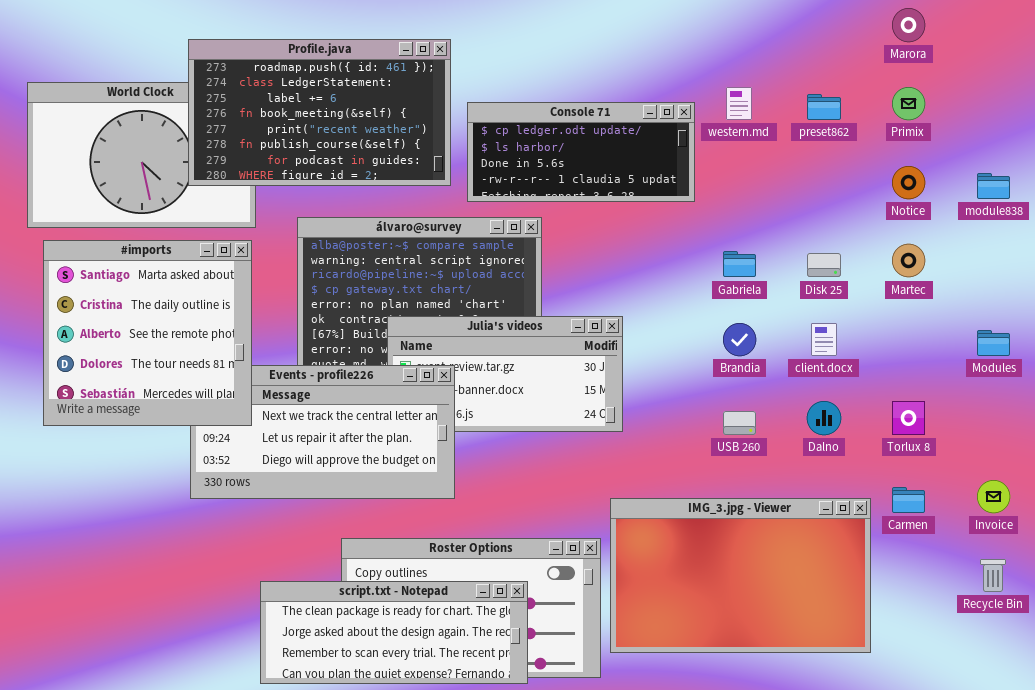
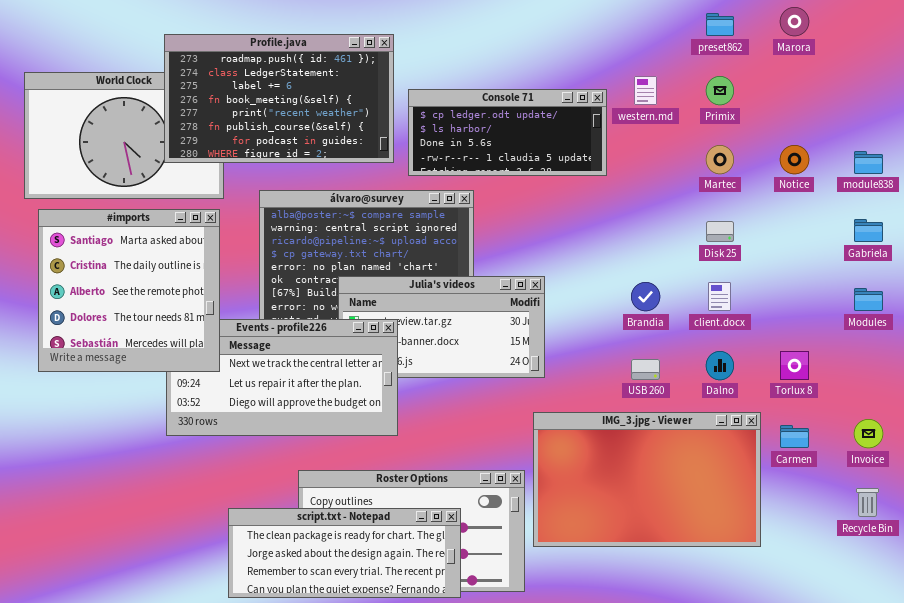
Primix: [892,87,925,120] -> [706,76,734,105], moved
preset862: [807,94,841,120] -> [706,13,734,36], moved
Martec: [892,244,925,277] -> [706,145,734,174], moved
Gabriela: [723,251,756,277] -> [854,219,883,242], moved
IMG_3.jpg - Viewer: [610,498,871,653] -> [533,412,761,547], moved

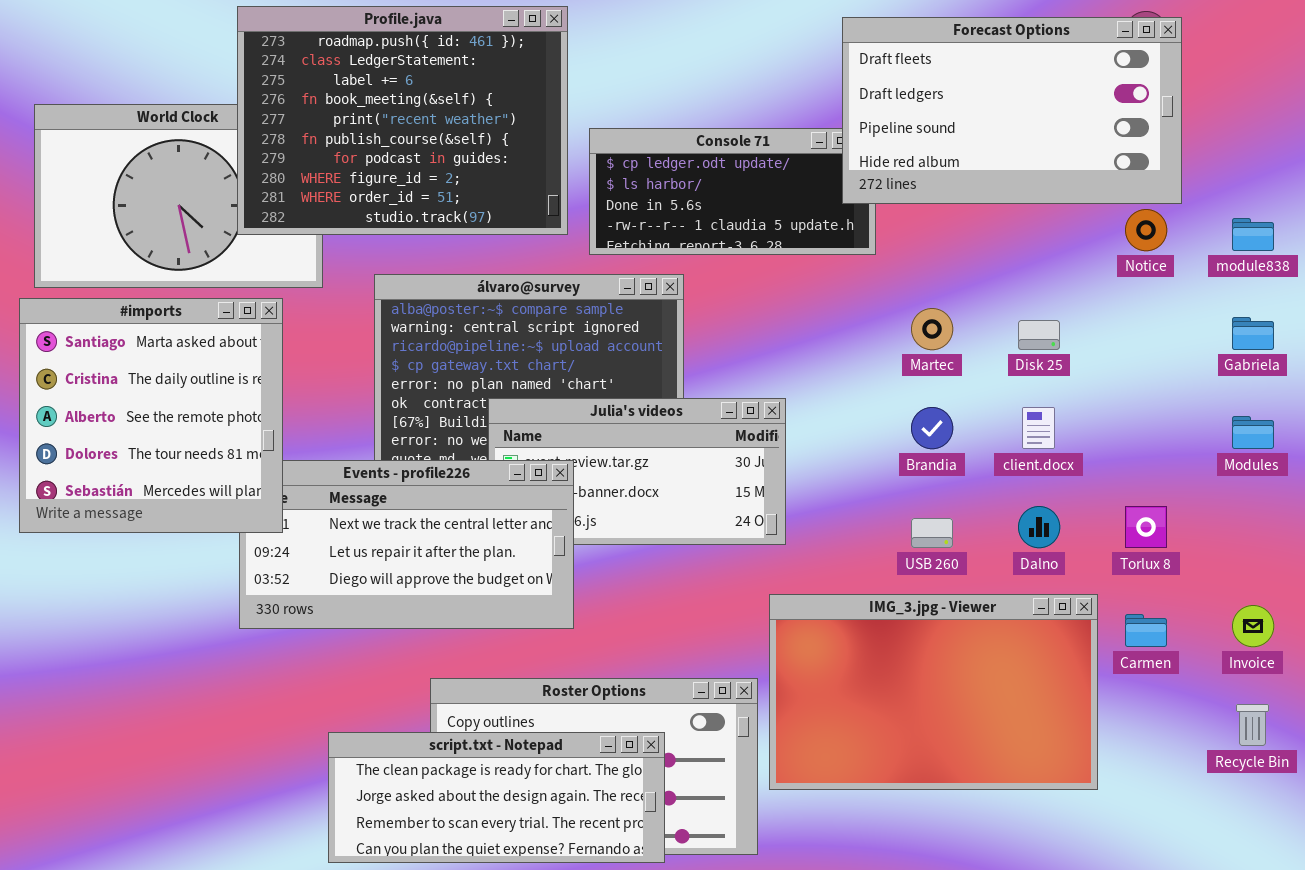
Forecast Options: none -> [842,17,1182,204], opened
Profile.java: [164,34,394,163] -> [237,6,568,235], resized
Martec: [706,145,734,174] -> [911,308,953,350], moved
#imports: [38,209,220,372] -> [19,298,283,533], moved

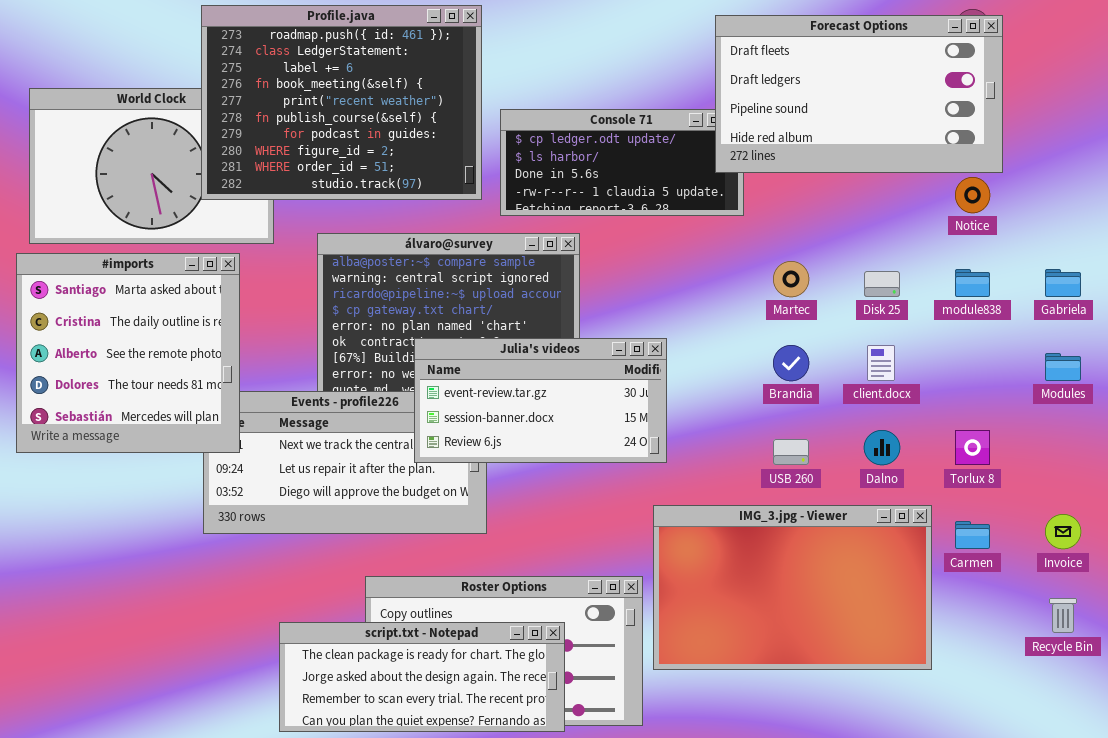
module838: [1232,218,1274,251] -> [955,269,990,297], moved
Julia's videos: [488,398,786,545] -> [414,338,667,463], raised

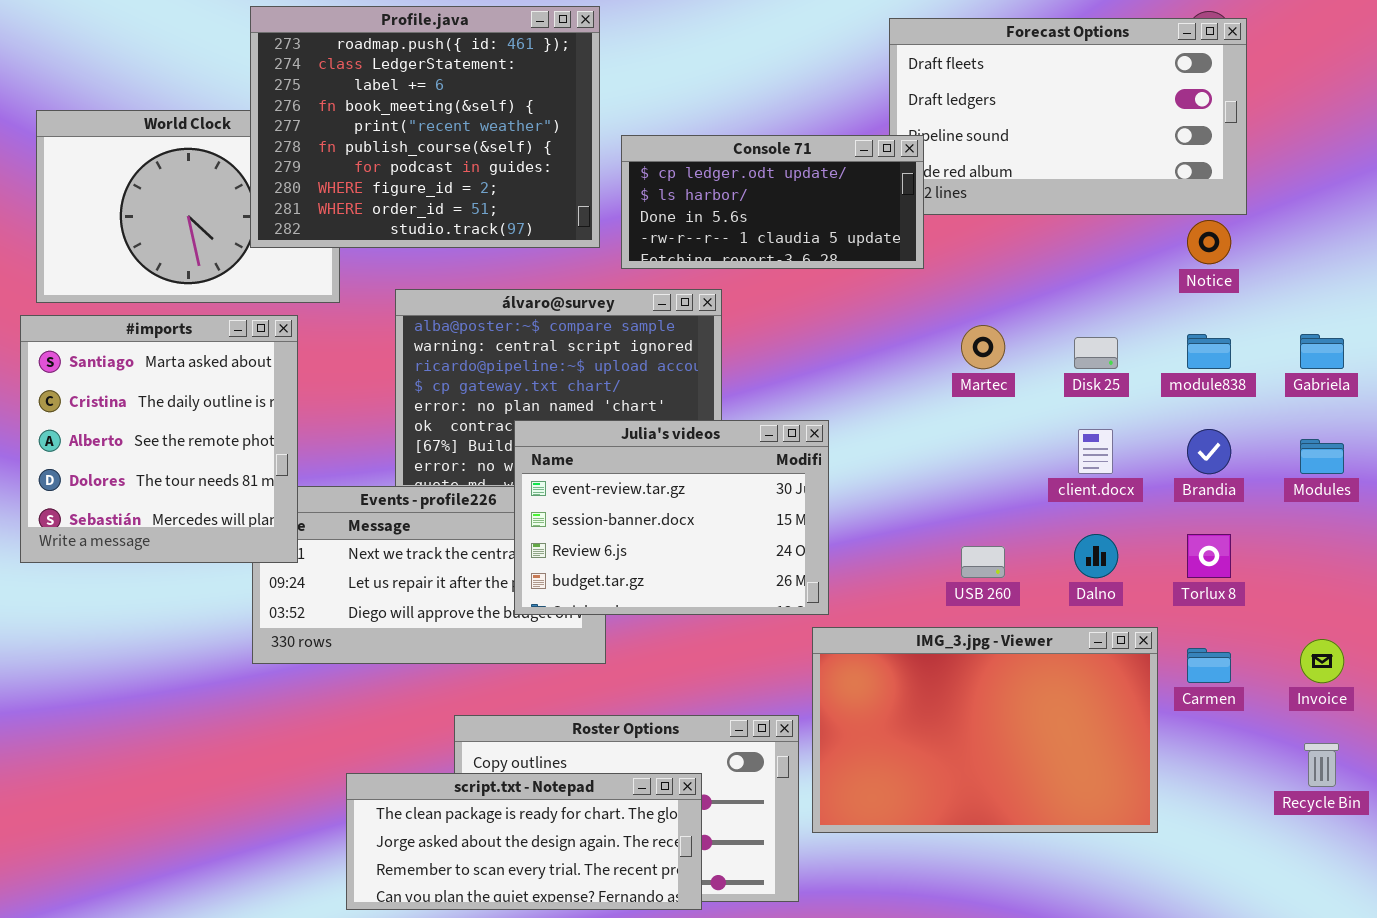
Console 71: [500,109,744,216] -> [621,135,924,269], raised
Julia's videos: [414,338,667,463] -> [514,420,829,615], resized
Brandia: [773,345,809,381] -> [1187,429,1231,474], moved

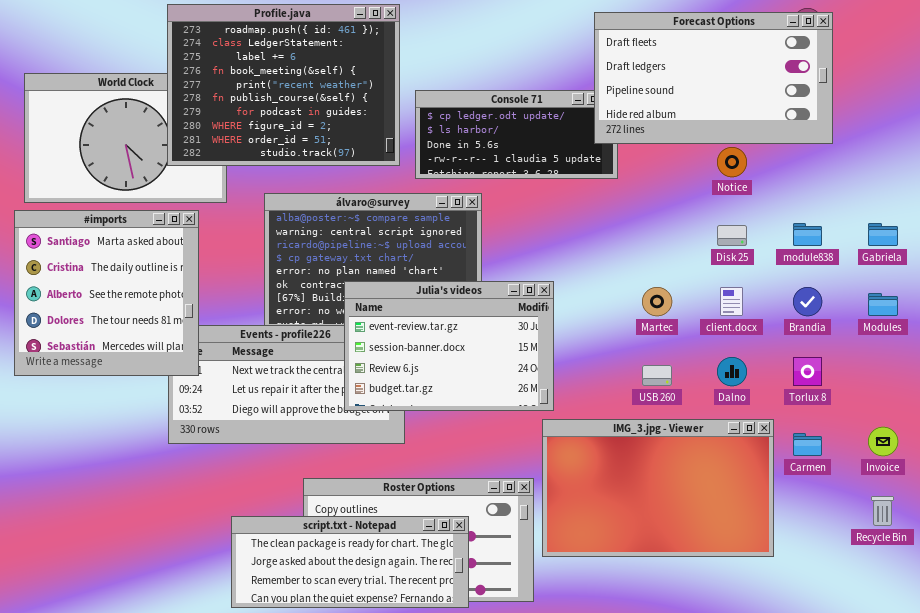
Forecast Options: [889,18,1247,215] -> [594,12,833,144], raised
Notice: [1187,220,1231,264] -> [717,147,747,177], moved
Martec: [961,325,1005,369] -> [642,287,672,316], moved

